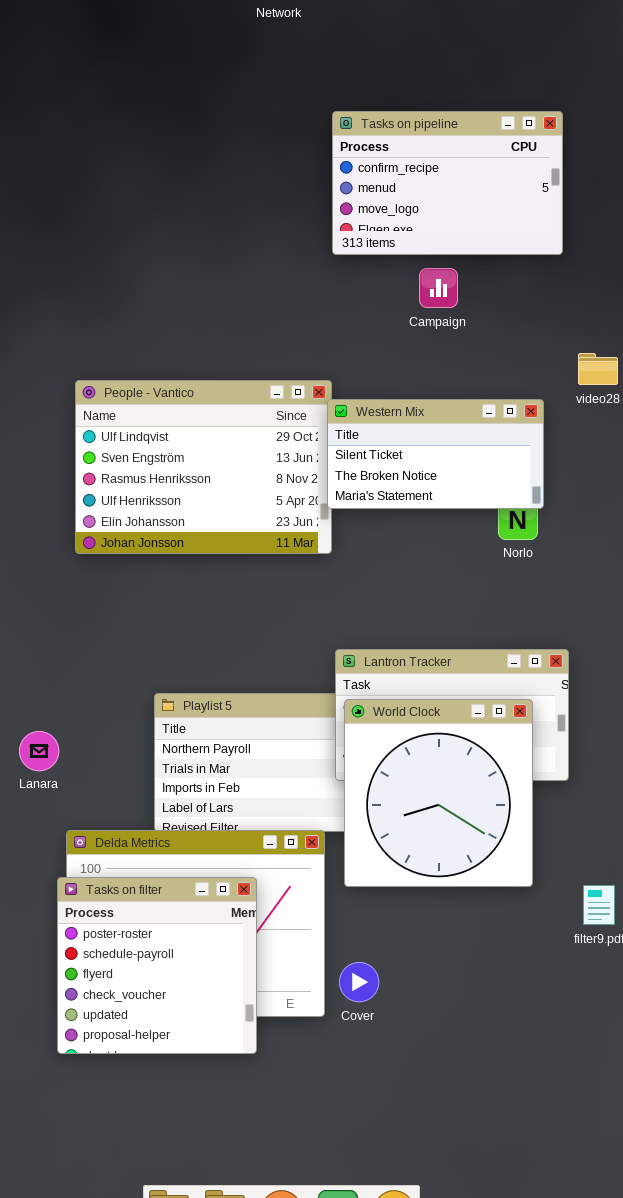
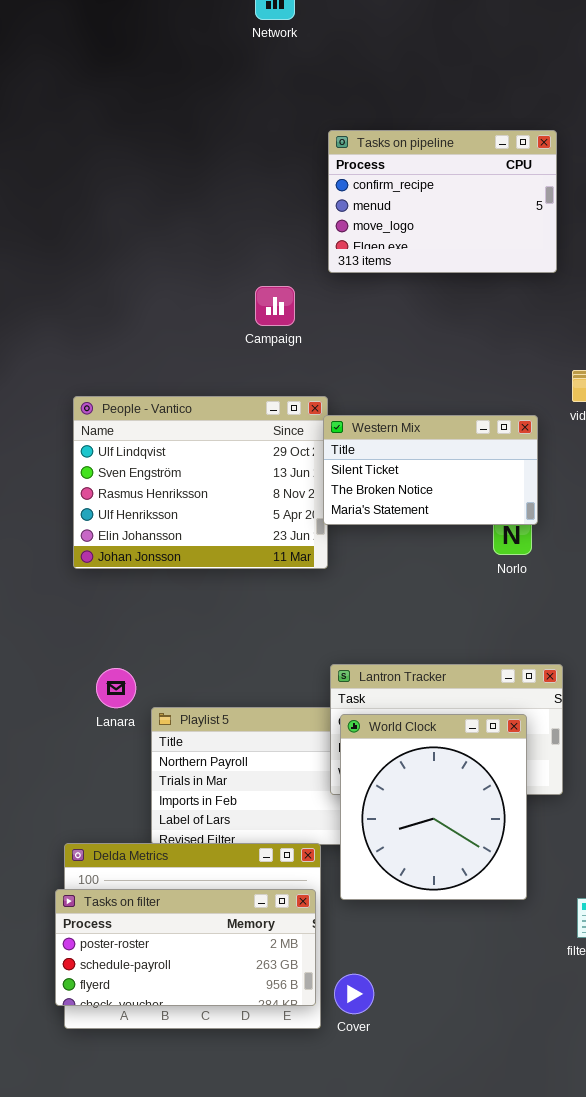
Campaign: [419,268,458,308] -> [255,286,295,326], moved
Lanara: [19,731,59,771] -> [96,668,136,708], moved
Tasks on filter: [57,877,257,1054] -> [55,889,316,1006], resized

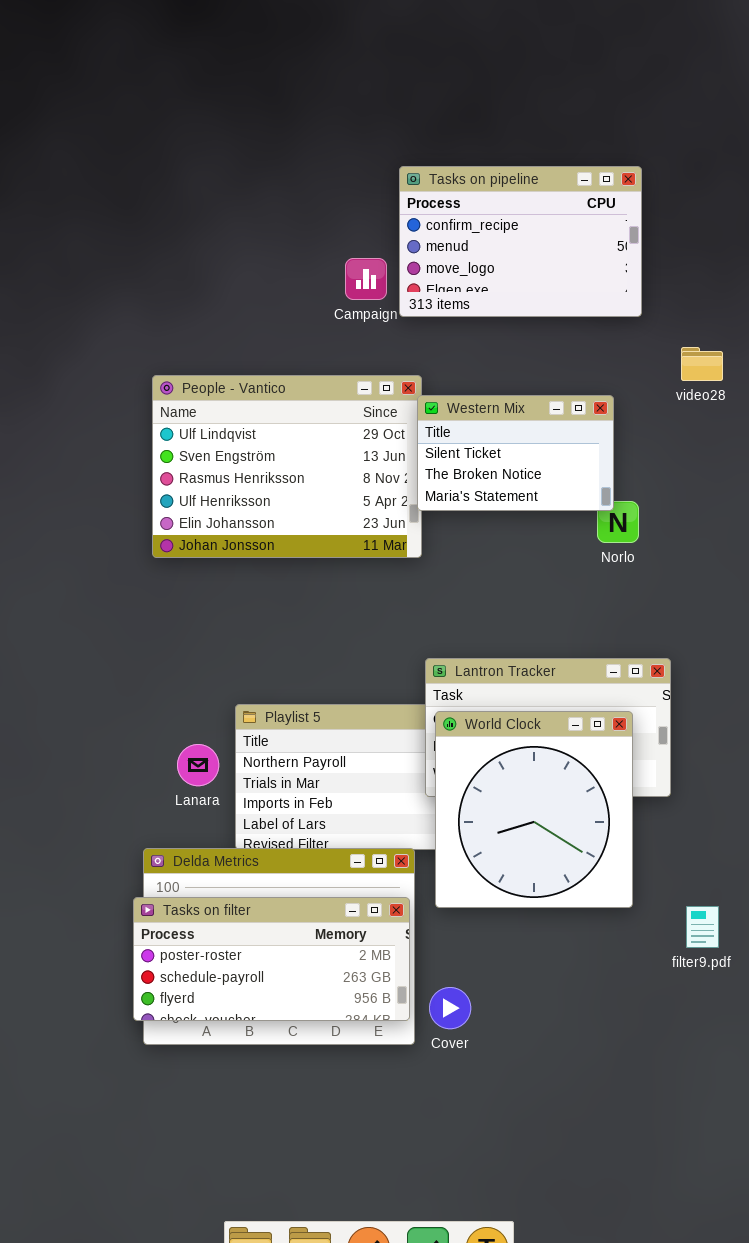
Tasks on pipeline: [328,130,557,273] -> [399,166,642,317], moved
Western Mix: [323,415,538,525] -> [417,395,614,511], resized
Lanara: [96,668,136,708] -> [177,744,219,786], moved

